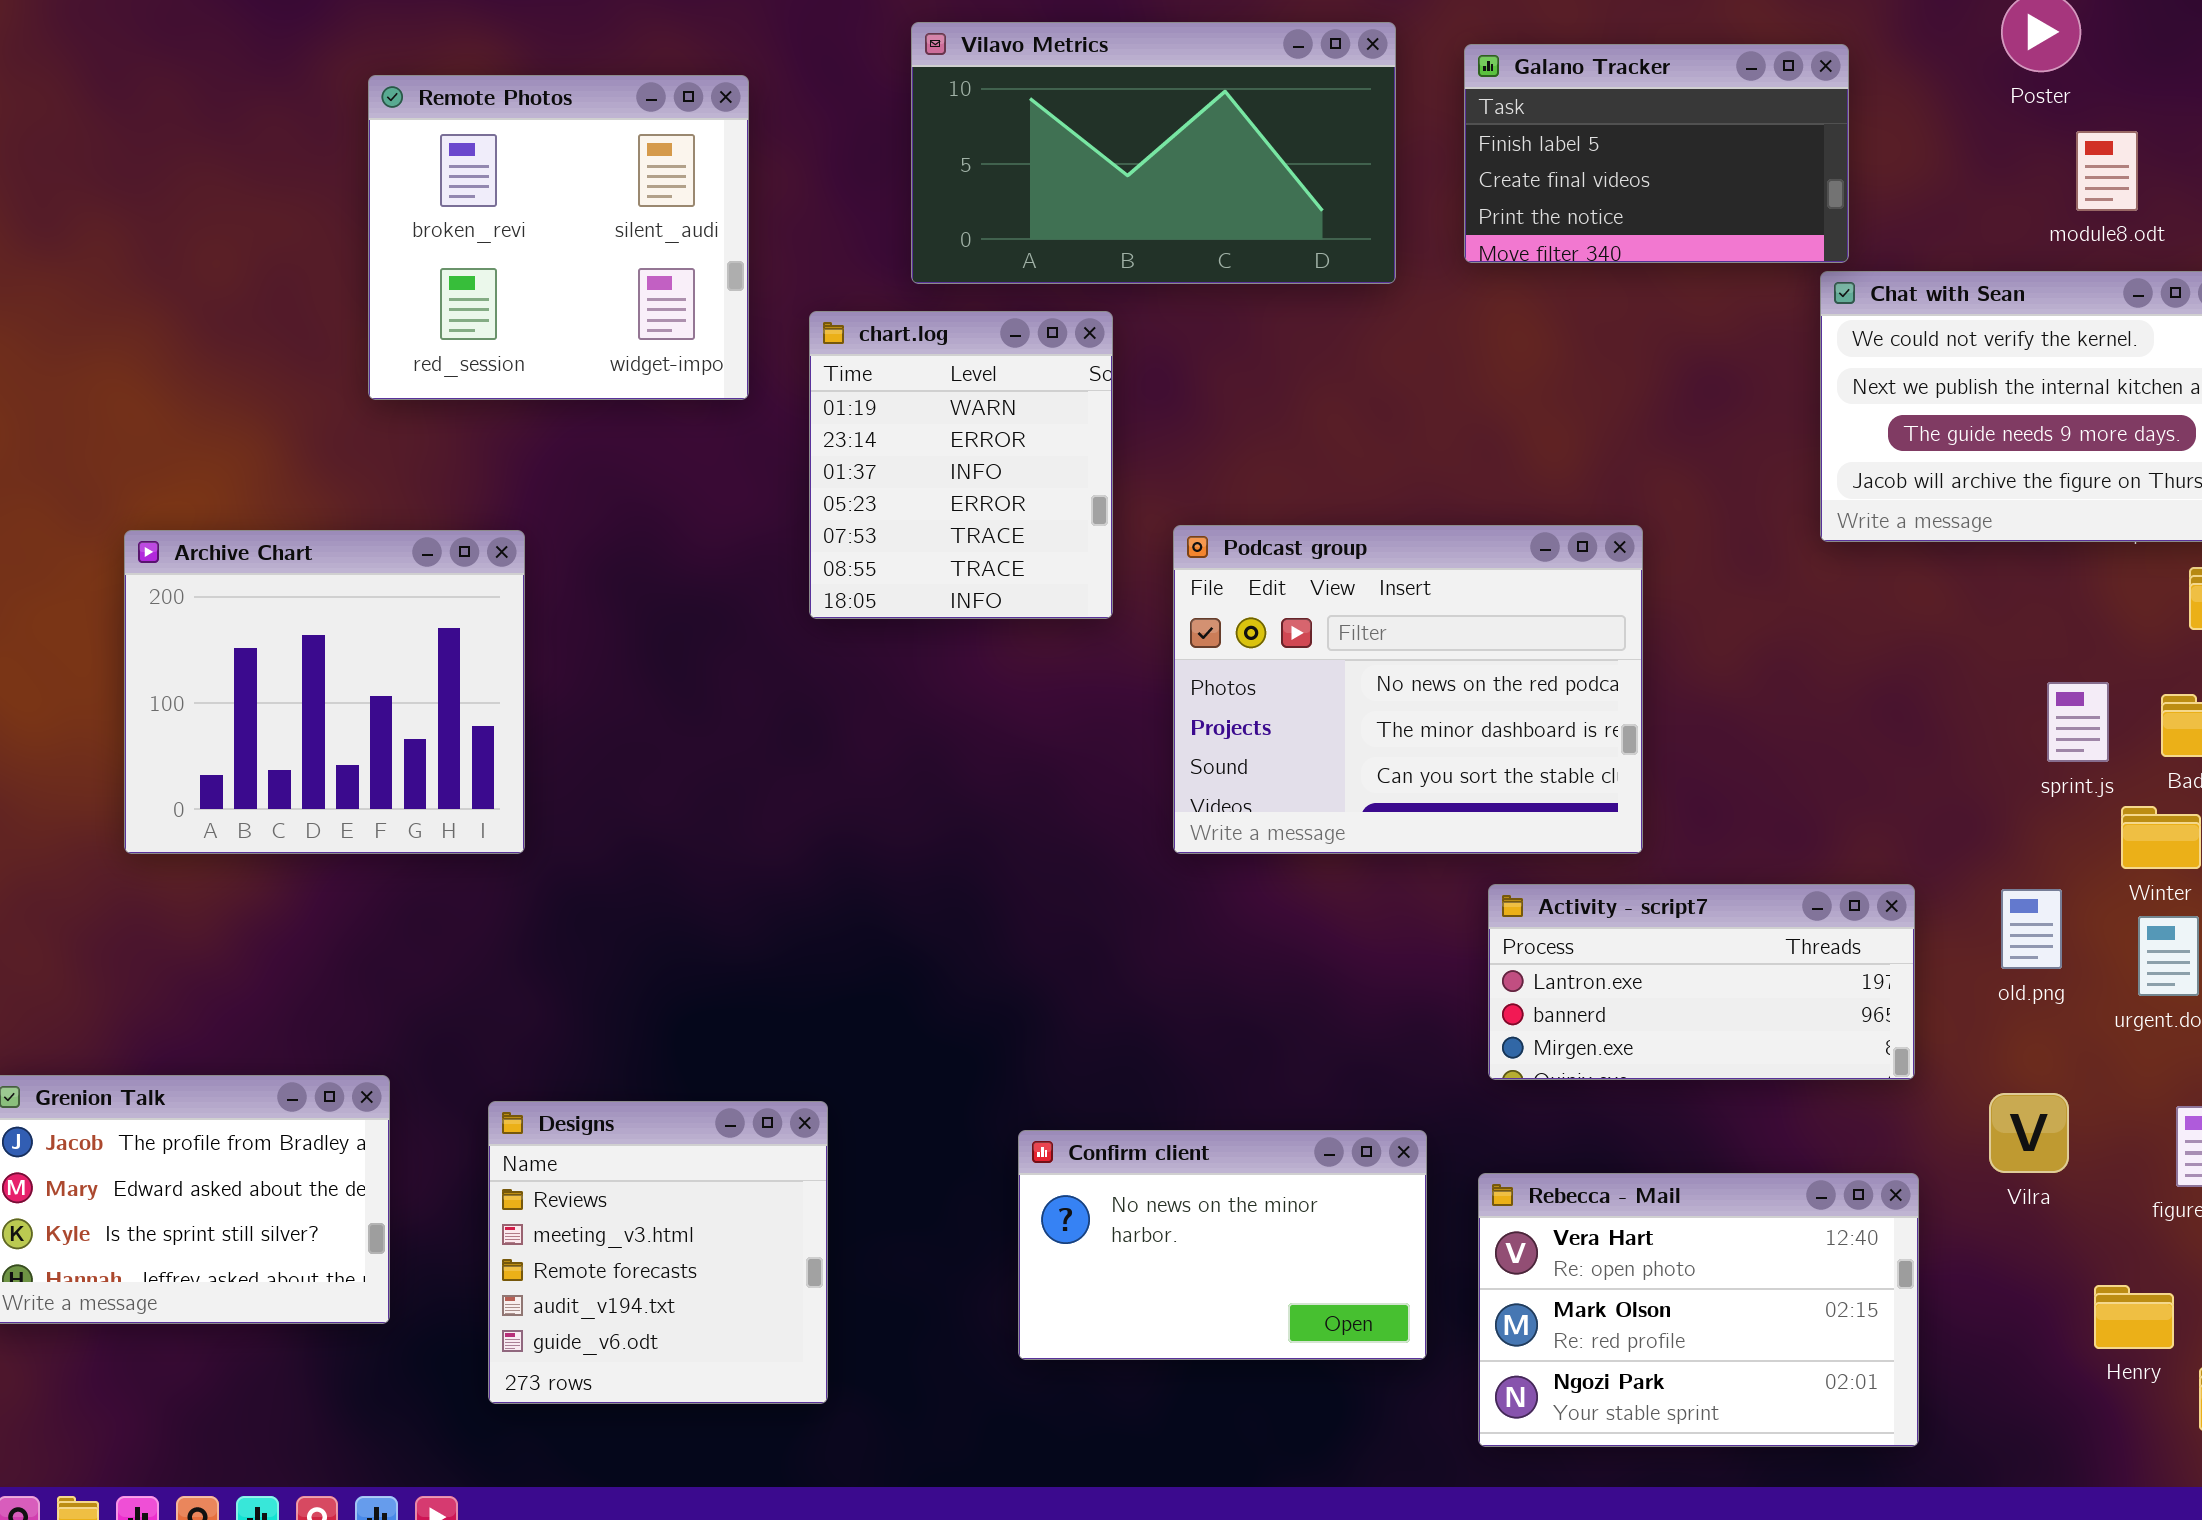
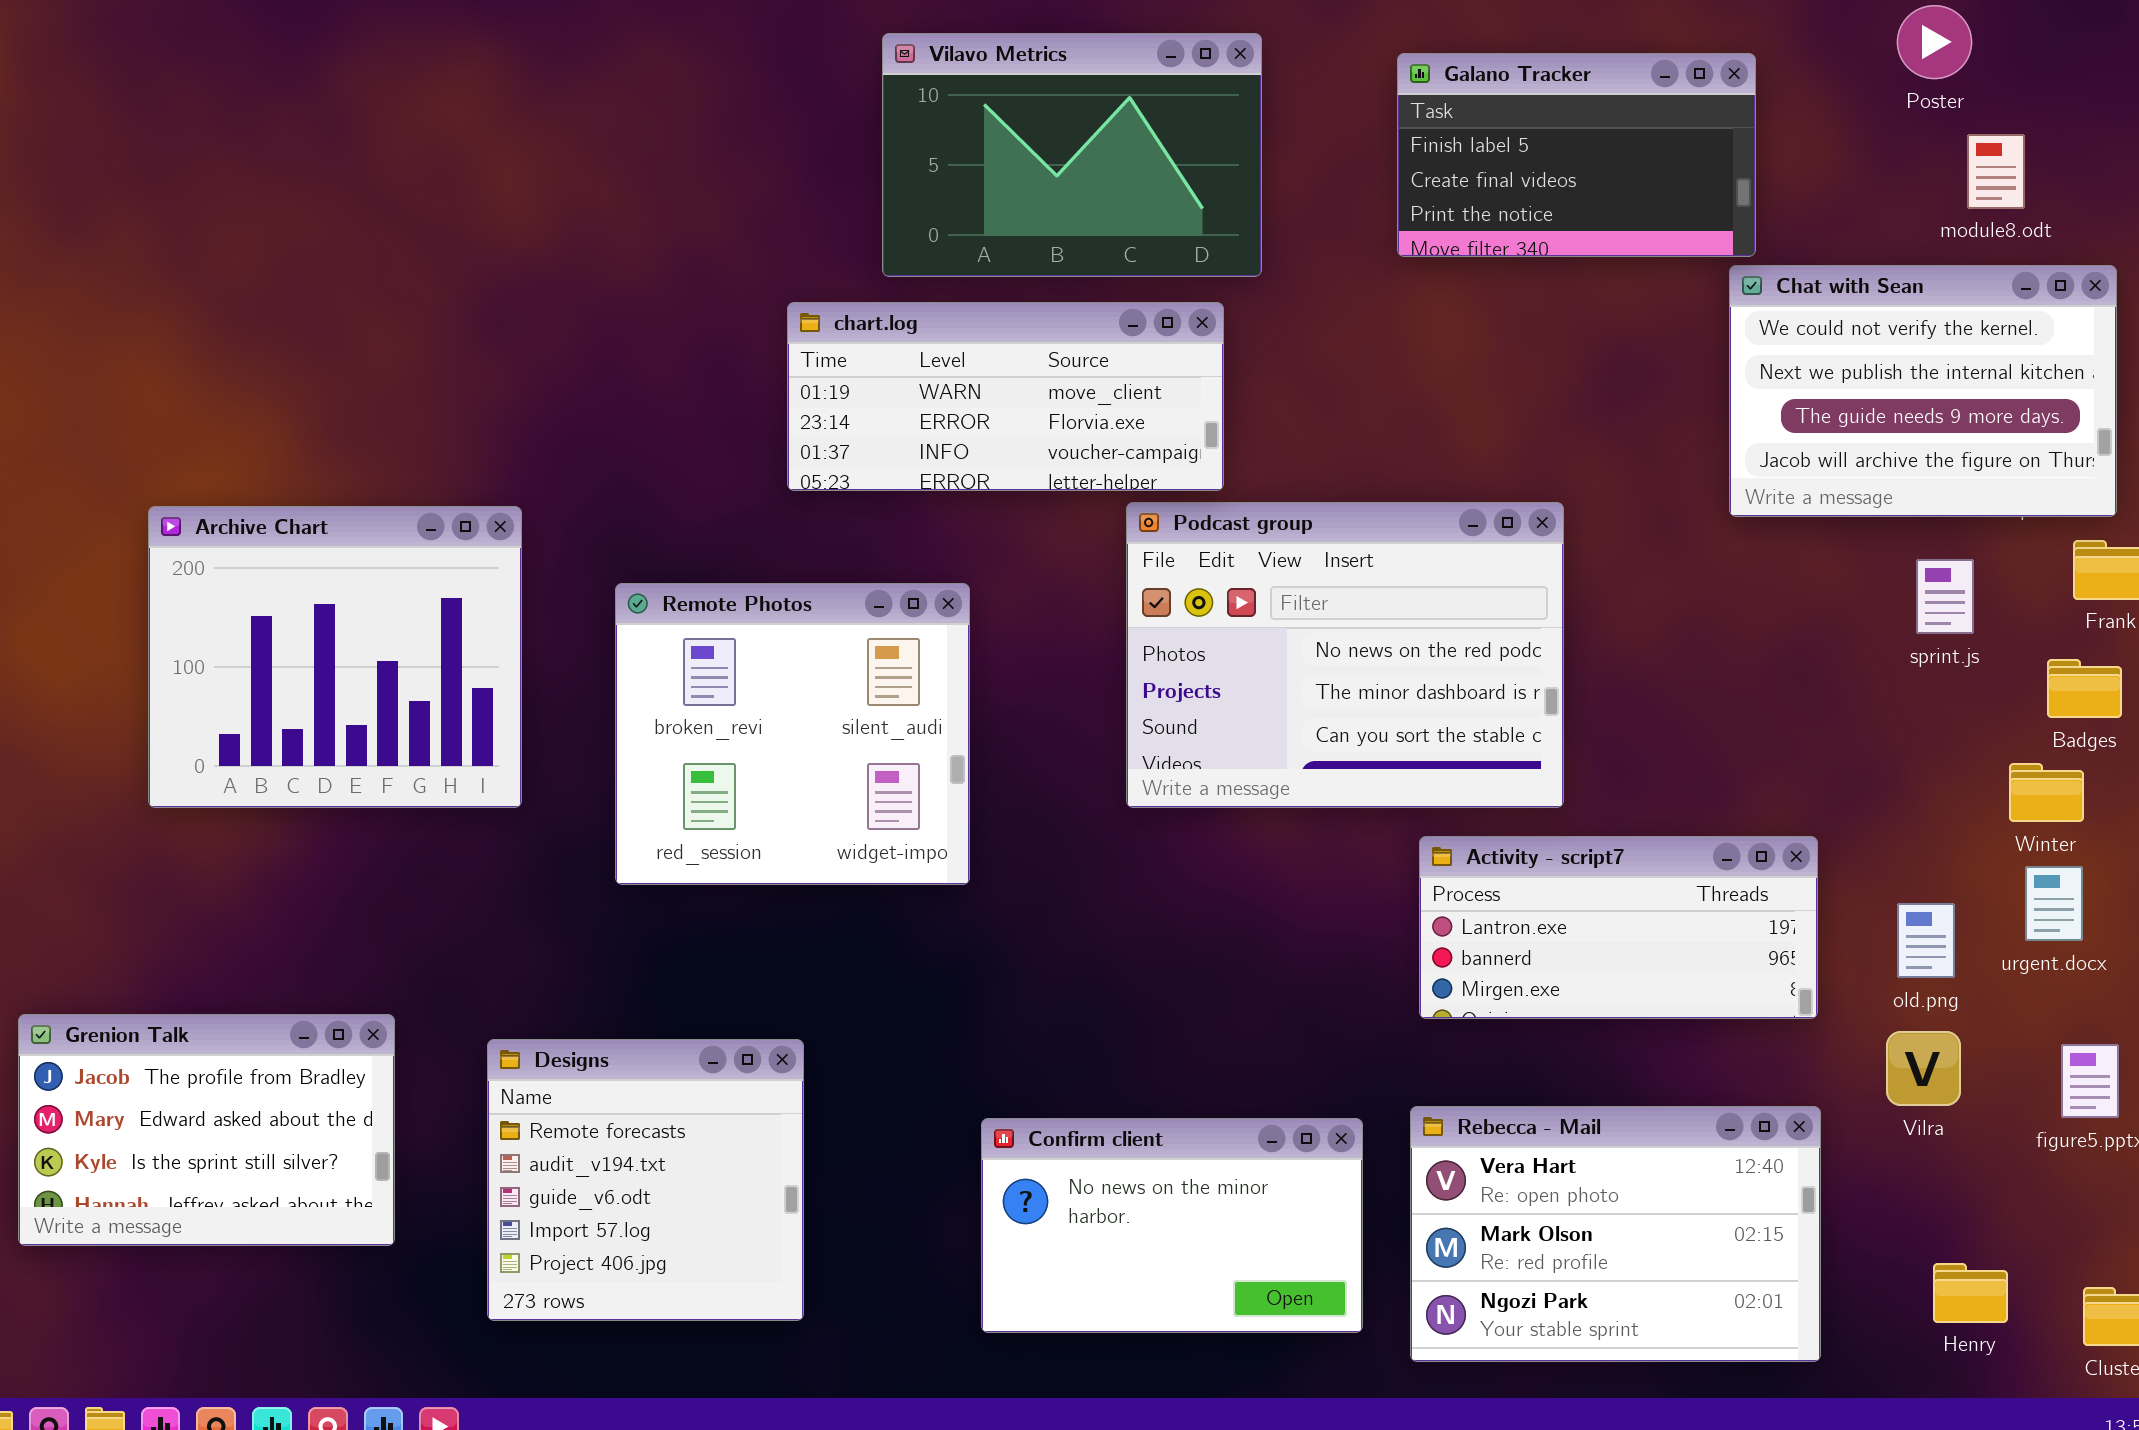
Vilavo Metrics: [911,22,1396,284] -> [882,33,1262,277], resized
Remote Photos: [368,75,749,400] -> [615,583,970,885], moved
chart.log: [809,311,1113,619] -> [787,302,1224,491], resized
sprint.js: [2047,682,2109,762] -> [1916,559,1974,634], moved
old.png: [2001,889,2062,969] -> [1897,903,1955,978], moved
Designs: [488,1101,828,1404] -> [487,1039,804,1321], scrolled down 2 rows
Confirm client: [1018,1130,1427,1360] -> [981,1118,1363,1333], moved
Henry: [2094,1285,2174,1349] -> [1933,1263,2008,1323], moved

